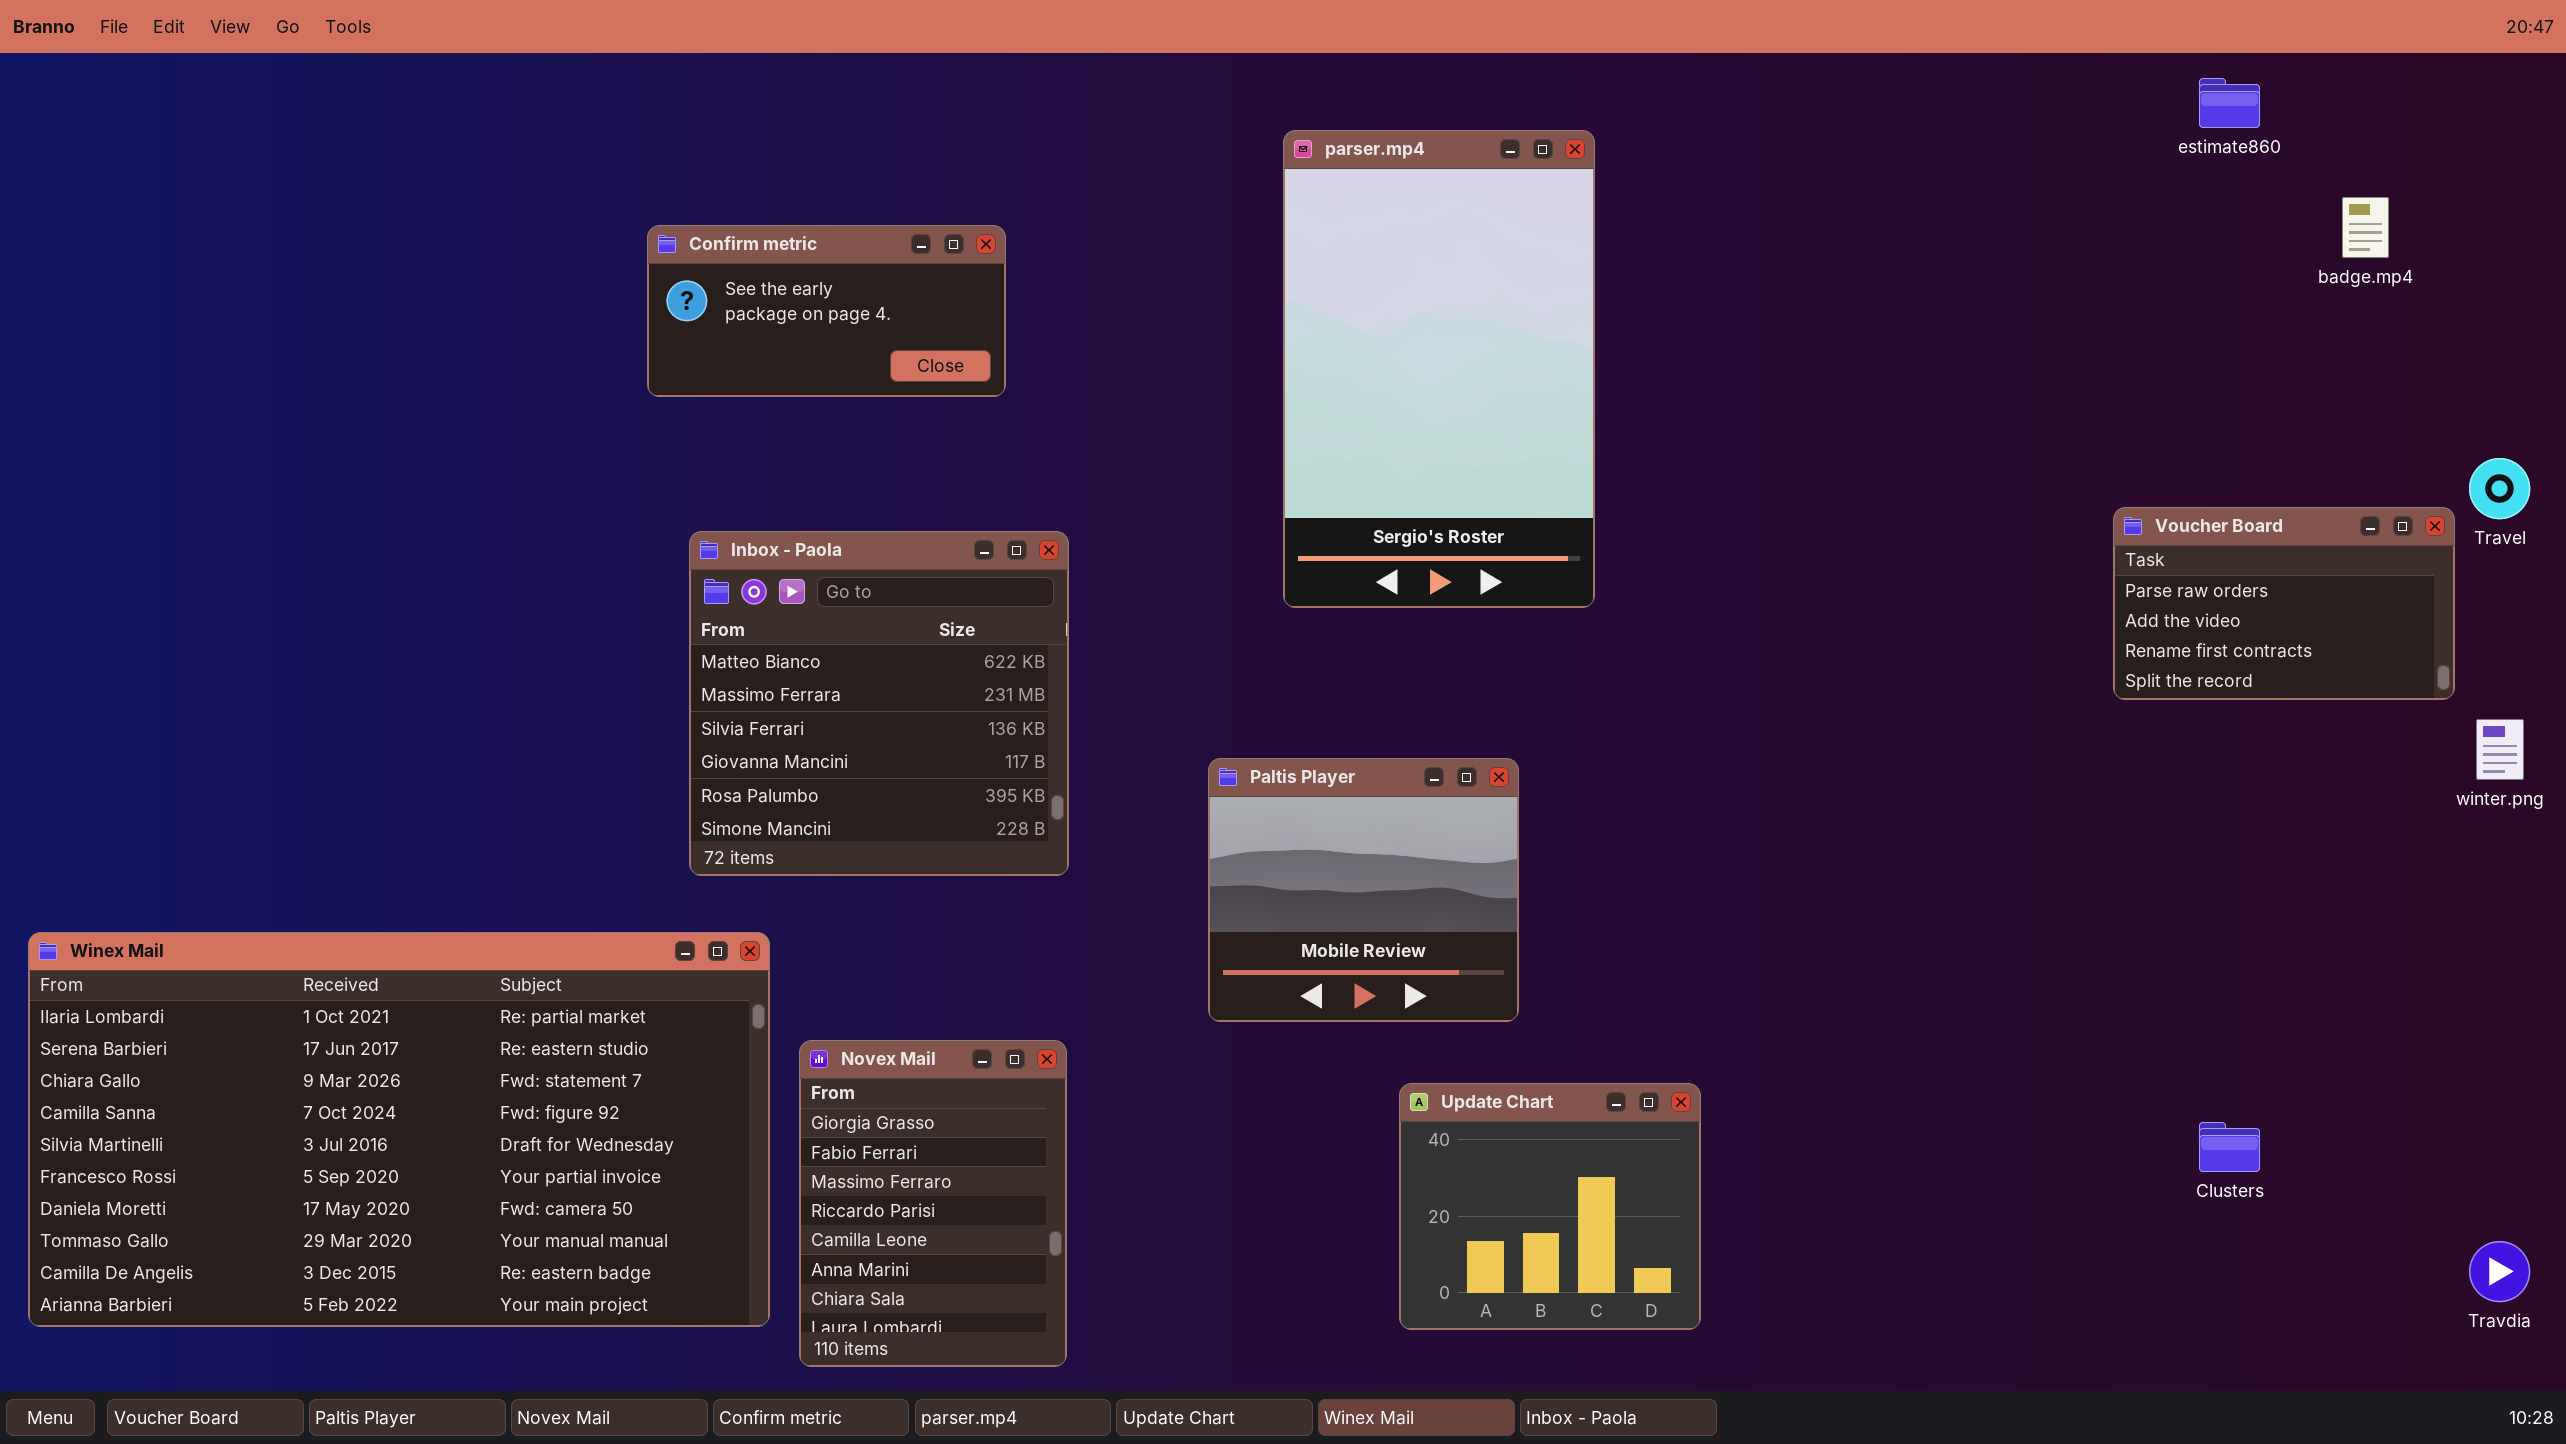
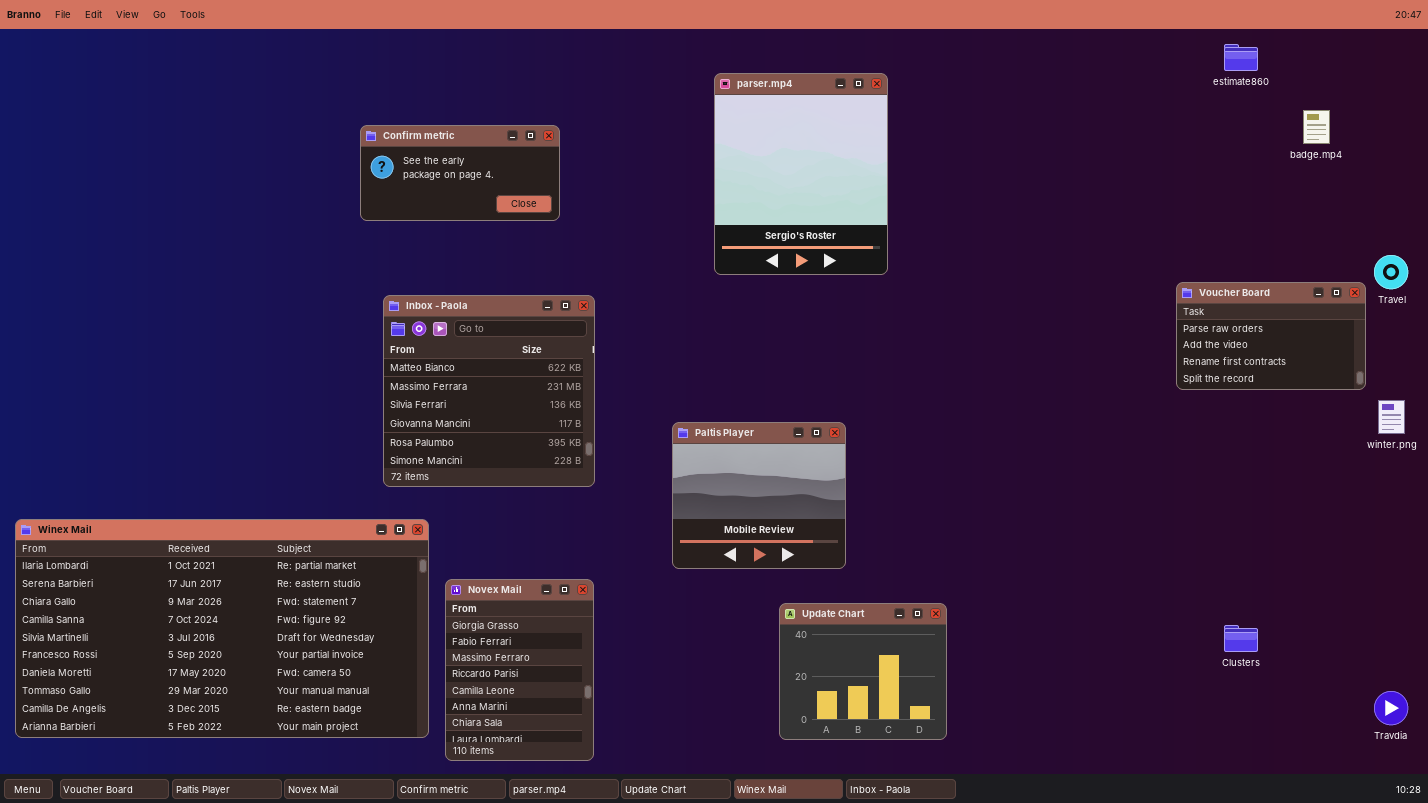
parser.mp4: [1283,130,1595,608] -> [714,73,888,275], resized

